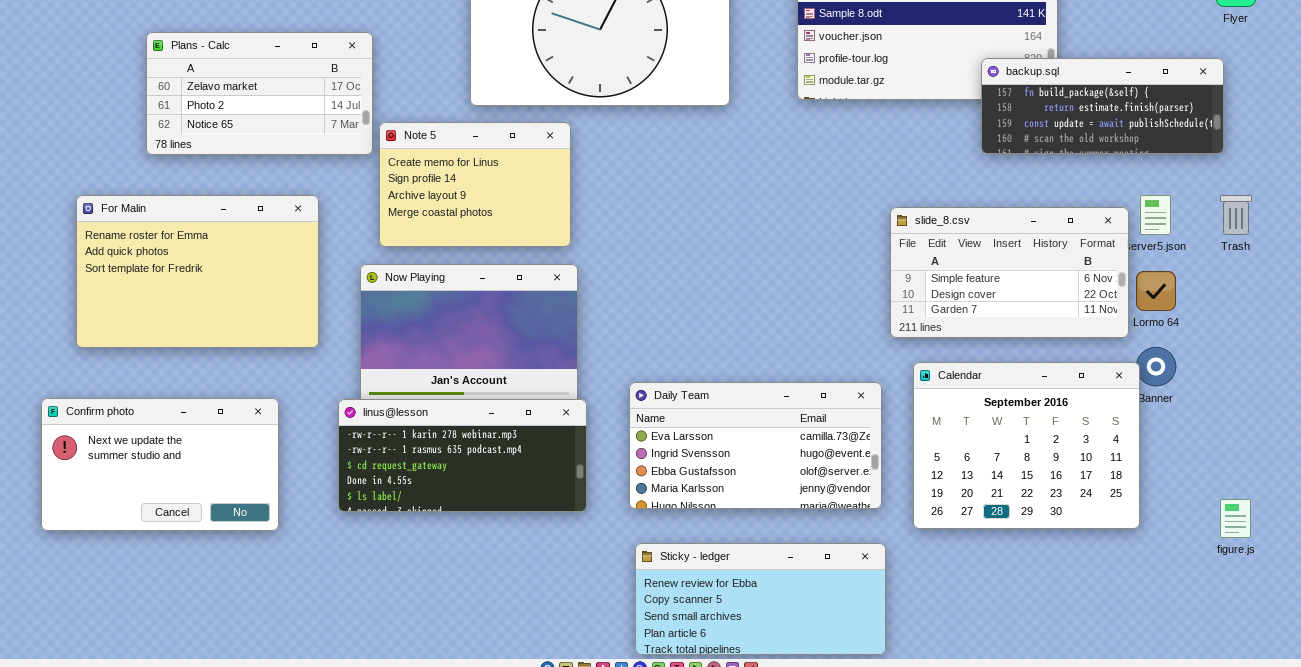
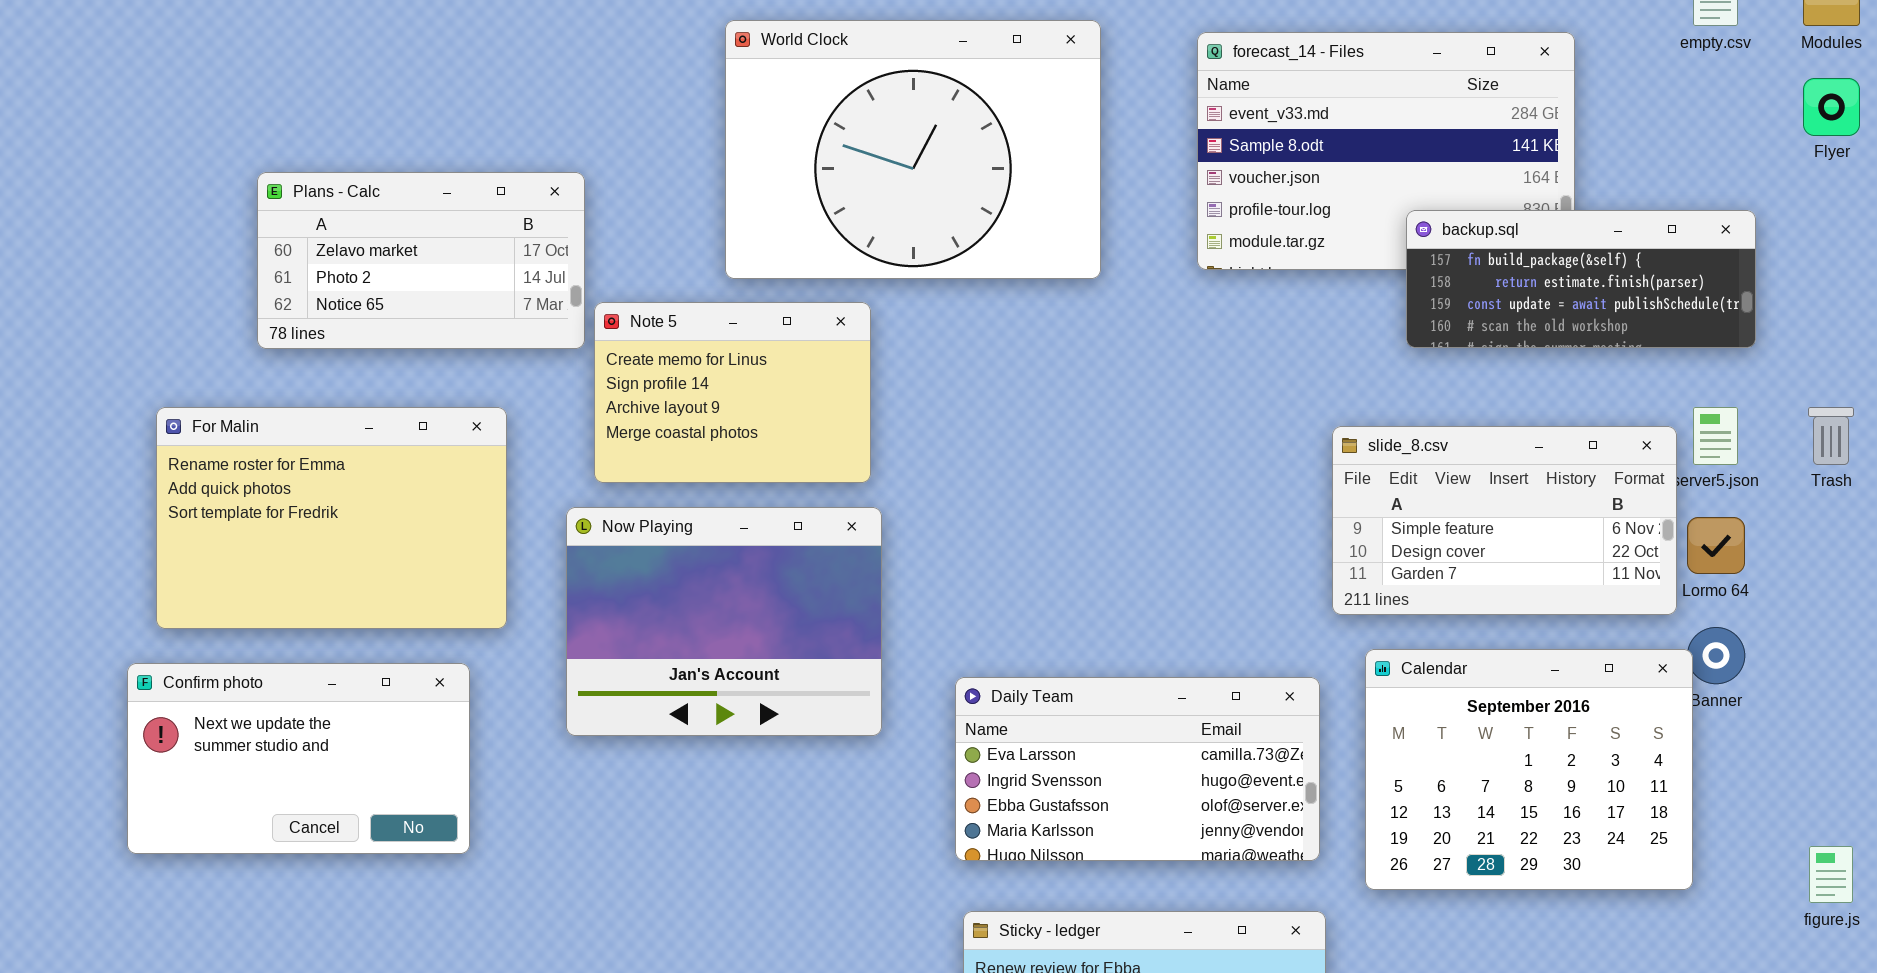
backup.sql: [981,58,1224,154] -> [1406,210,1756,348], moved
Confirm photo: [41,398,279,531] -> [127,663,470,854], moved
linus@lesson: [338,399,587,512] -> none, closed

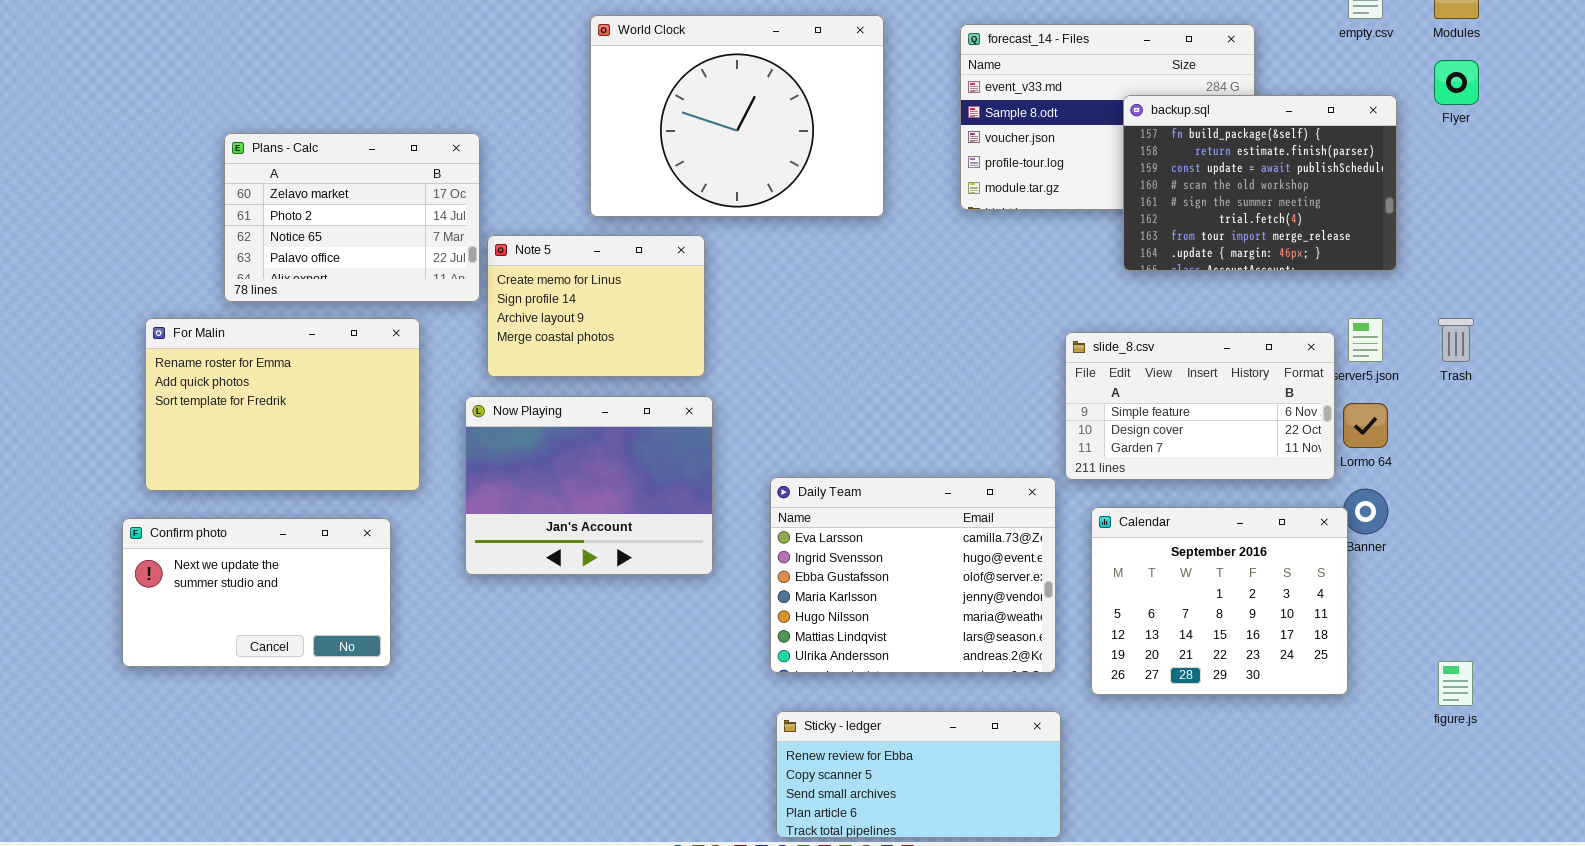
Plans - Calc: [257,172,585,349] -> [224,133,480,302], resized
backup.sql: [1406,210,1756,348] -> [1123,95,1397,271], resized
Daily Team: [955,677,1320,861] -> [770,477,1056,673], resized

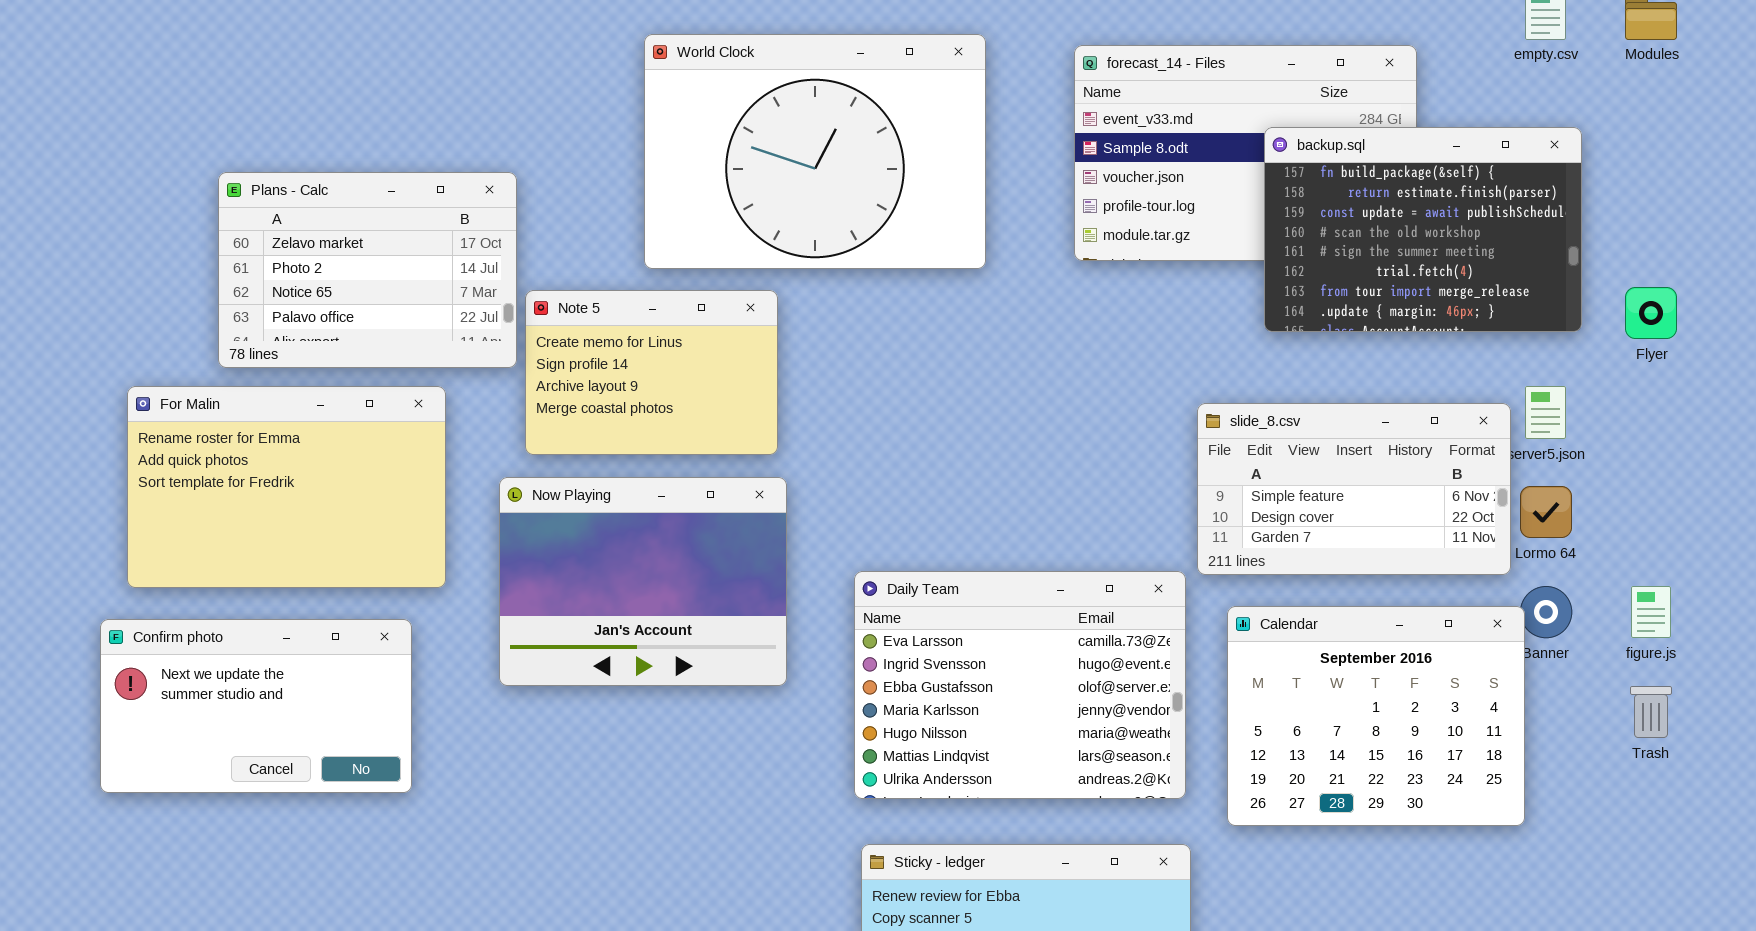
Flyer: [1434,60,1479,105] -> [1625,287,1677,339], moved
Trash: [1438,318,1474,362] -> [1630,686,1672,738], moved
figure.js: [1438,661,1473,706] -> [1631,586,1671,638], moved

